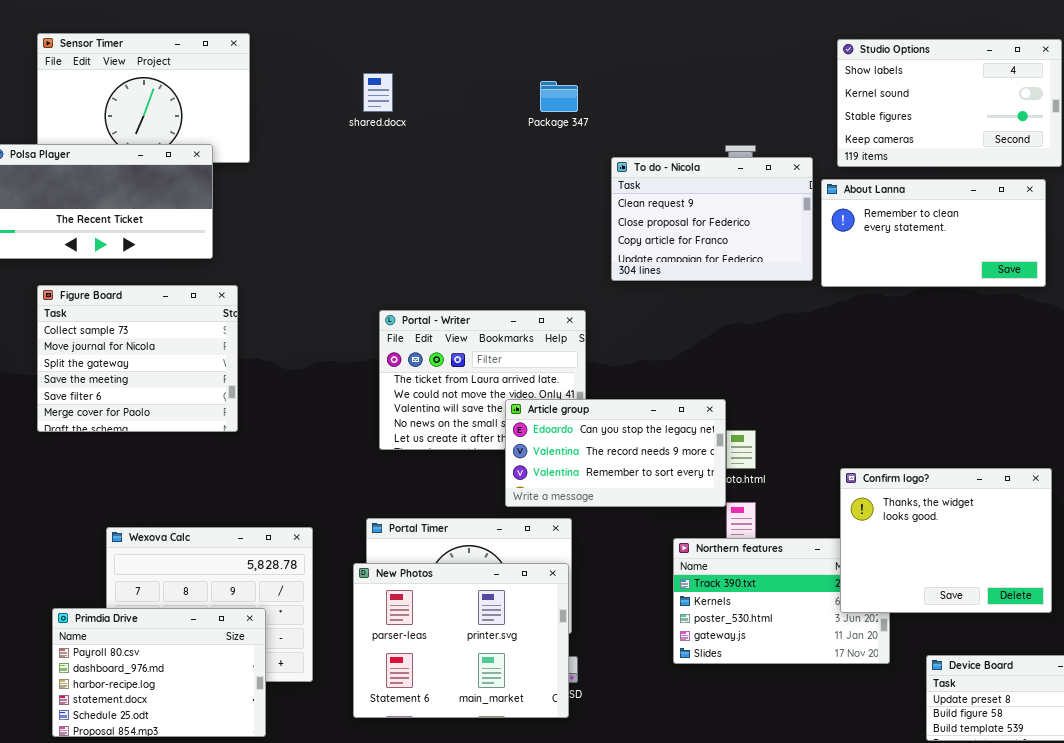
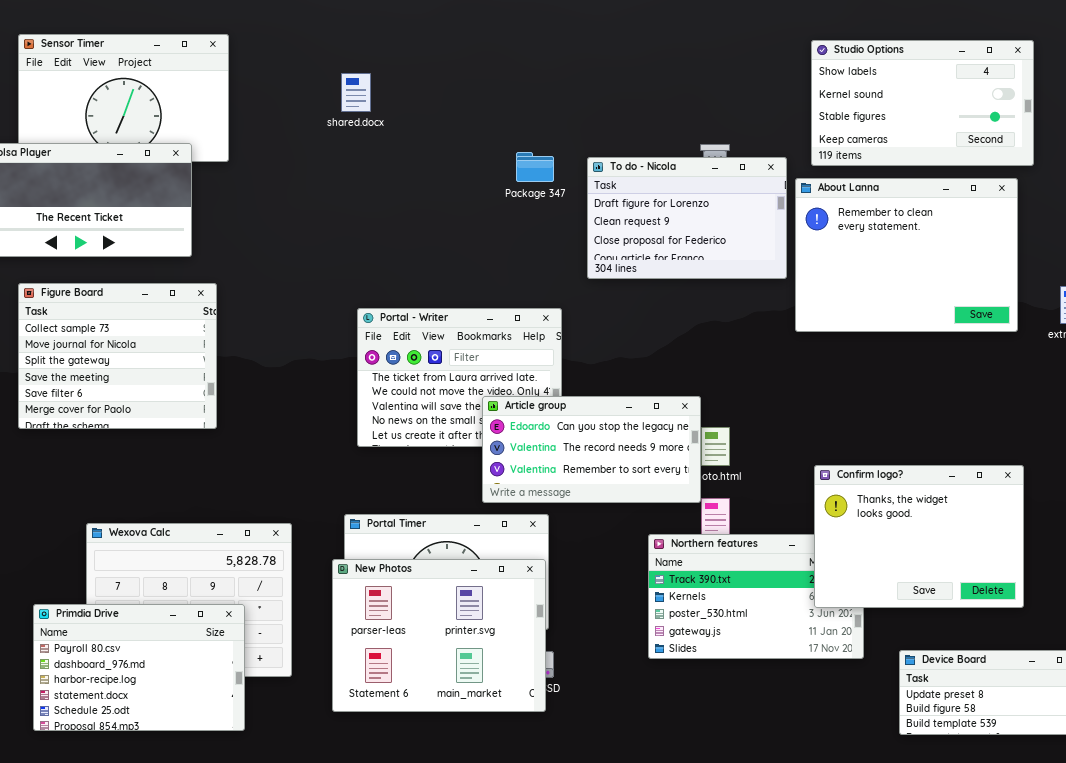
Package 347: [540,81,578,112] -> [516,152,554,182], moved
To do - Nicola: [611,157,813,281] -> [587,157,787,279], scrolled up 1 row
About Lanna: [821,179,1046,287] -> [795,178,1018,332], resized

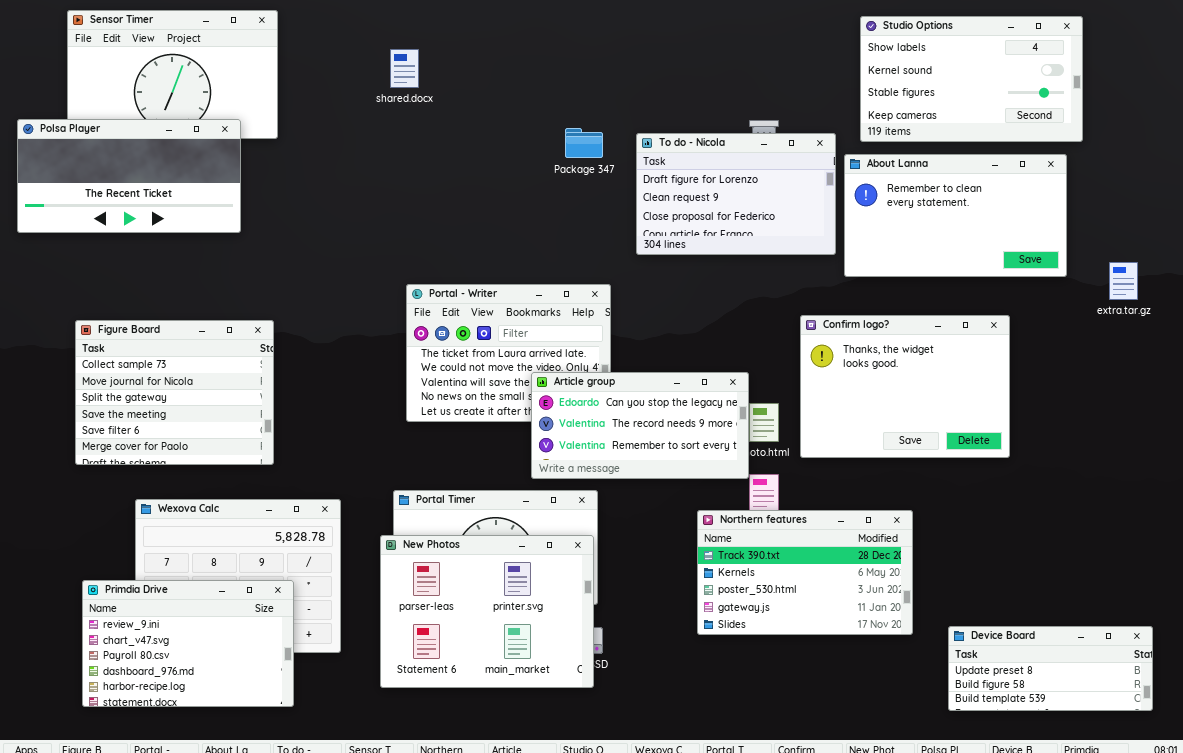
About Lanna: [795,178,1018,332] -> [844,154,1067,277], resized
Figure Board: [18,283,217,429] -> [75,320,274,465], moved
Confirm logo?: [814,465,1024,608] -> [800,315,1010,458], moved
Primdia Drive: [33,604,245,731] -> [82,580,294,707], scrolled up 2 rows

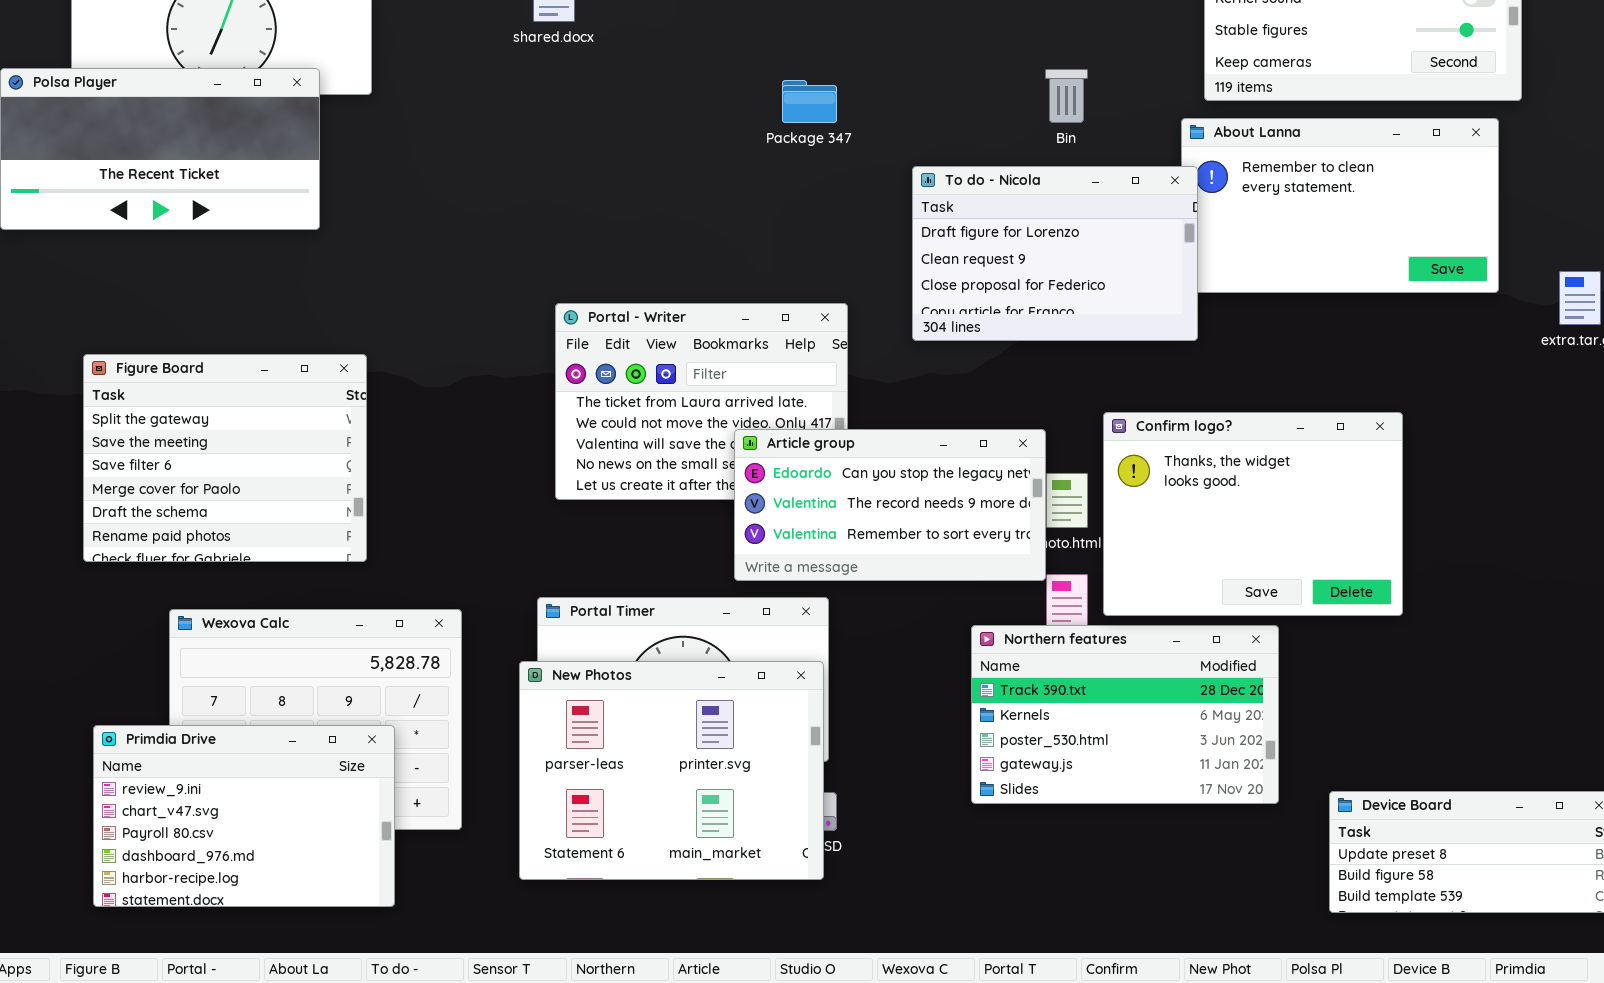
To do - Nicola: [636,133,836,255] -> [912,166,1198,341], moved
Confirm logo?: [800,315,1010,458] -> [1103,412,1403,616], moved
Figure Board: [75,320,274,465] -> [83,354,367,562], scrolled down 2 rows

